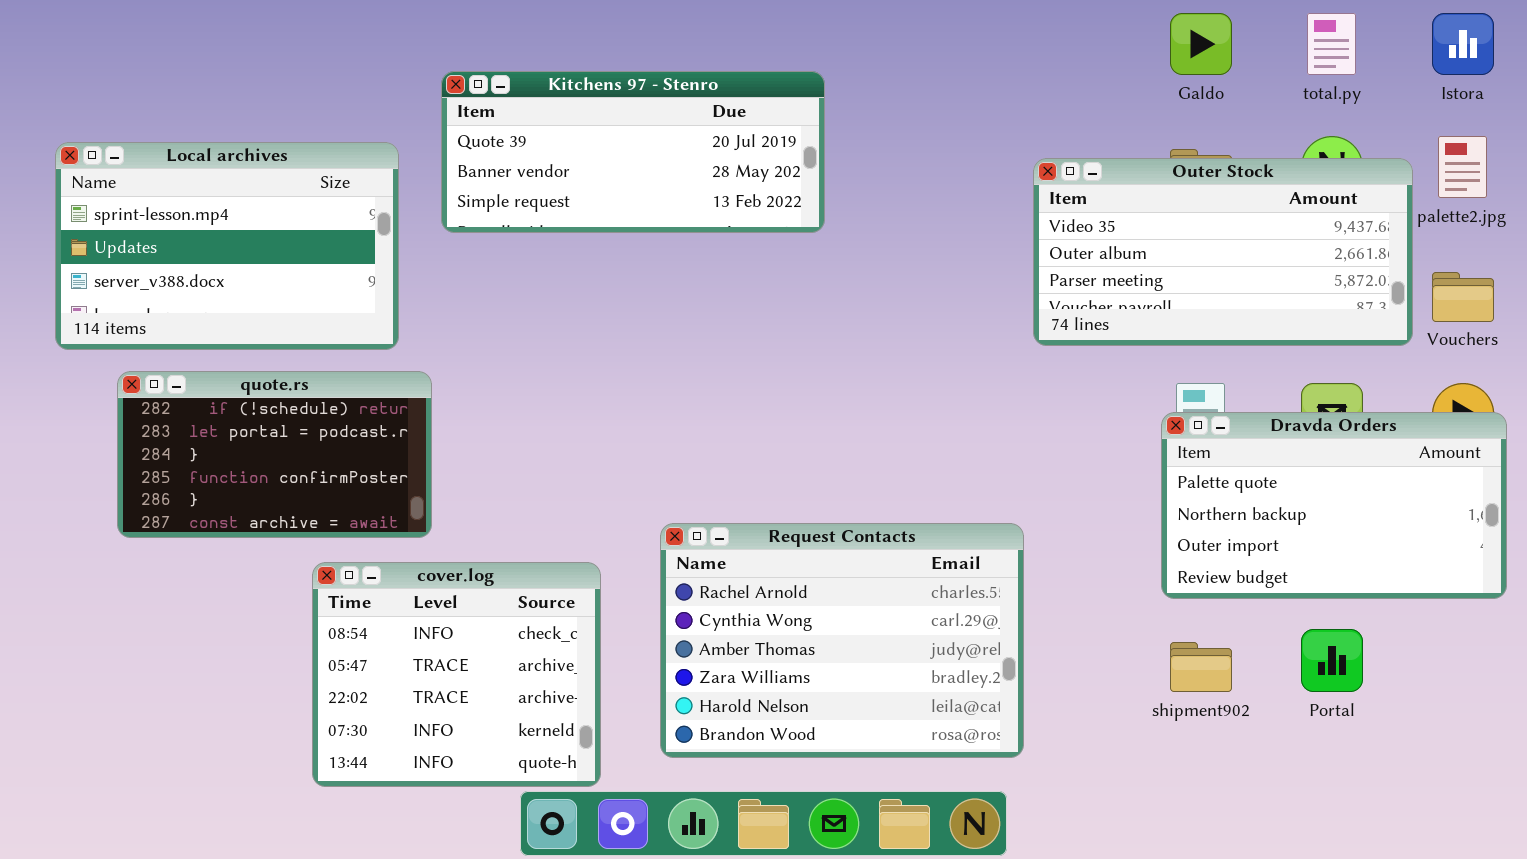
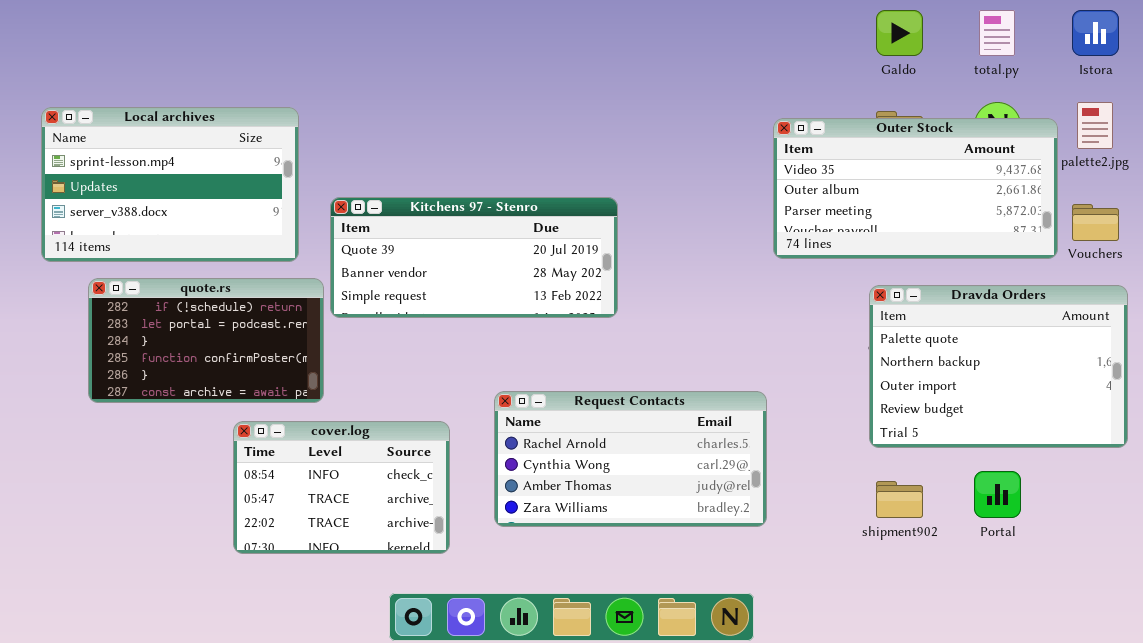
Kitchens 97 - Stenro: [441,71,825,233] -> [330,197,618,318], moved
Dravda Orders: [1161,412,1507,599] -> [869,285,1128,448], resized
Request Contacts: [660,523,1024,758] -> [494,391,767,527], resized
cover.log: [312,562,601,787] -> [233,421,450,554], resized

